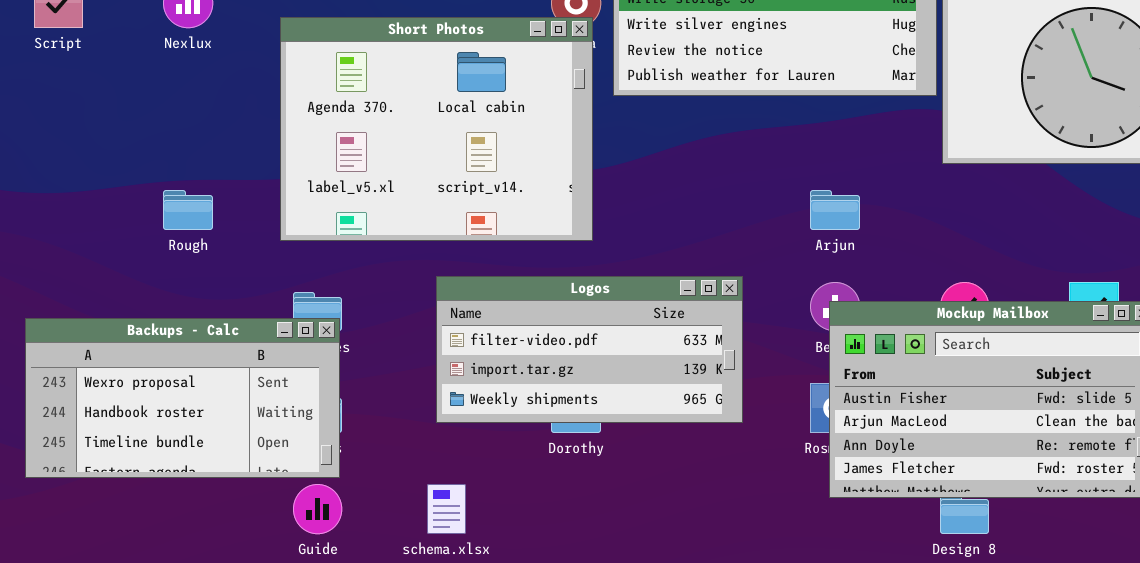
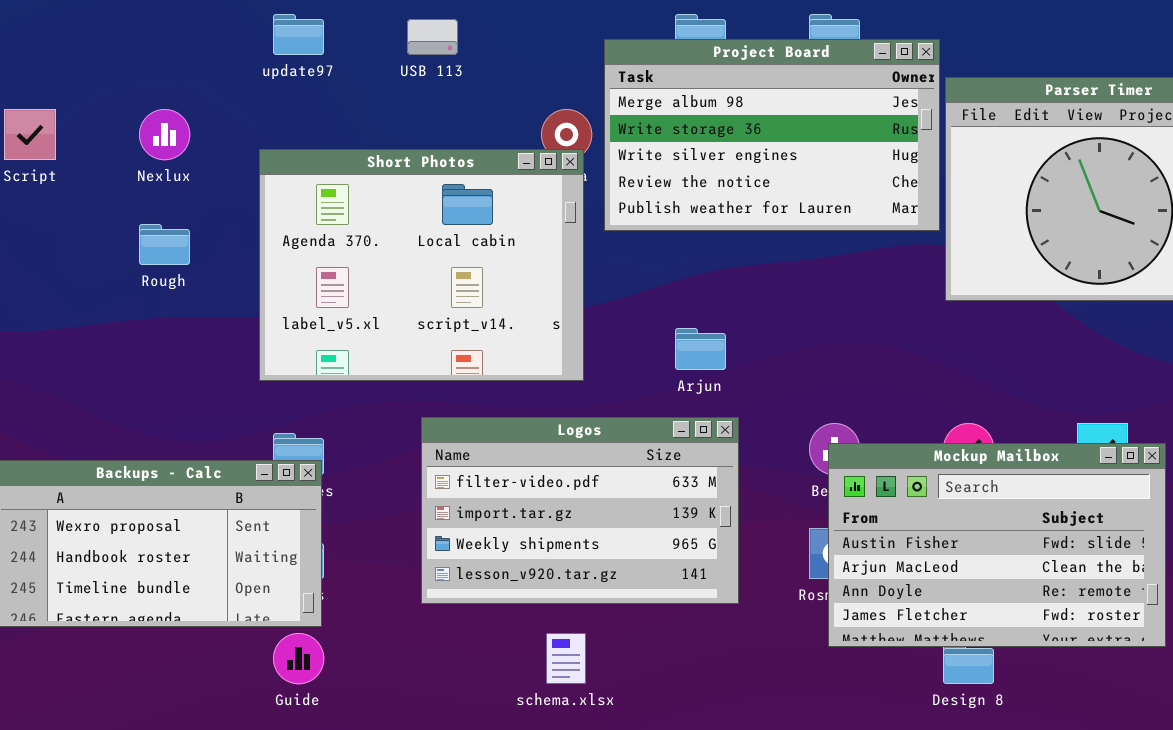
Rough: [163,190,213,230] -> [139,224,190,265], moved
Arjun: [810,190,860,230] -> [675,328,726,370], moved
Logos: [436,276,743,423] -> [421,417,739,604], resized
schema.xlsx: [427,484,466,534] -> [546,633,586,684], moved

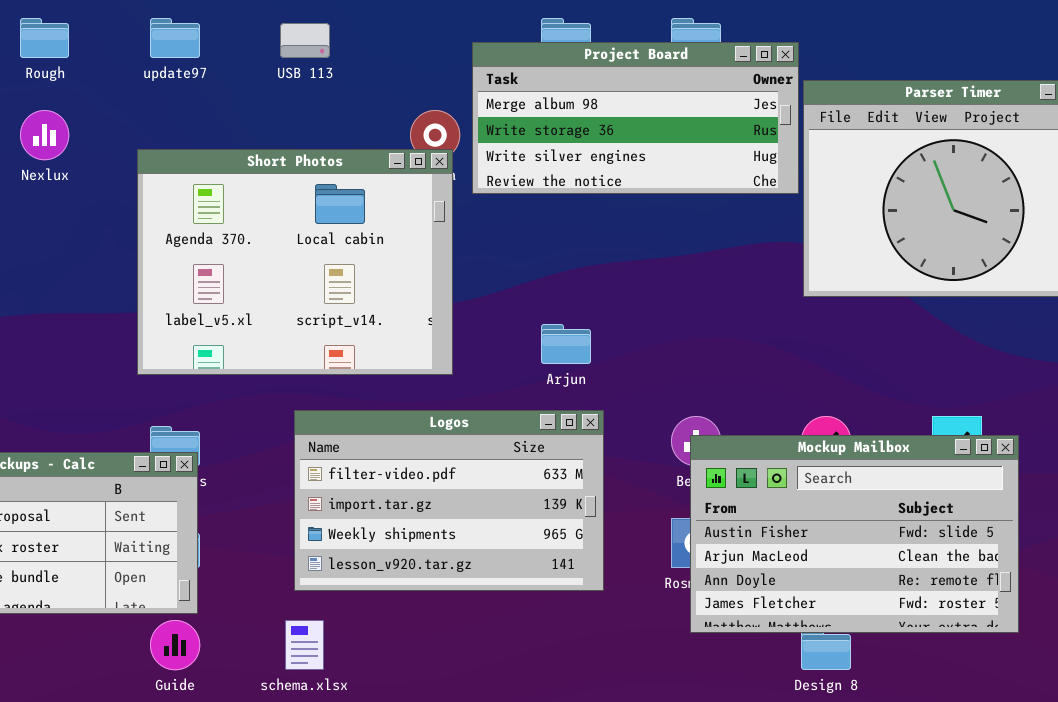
Project Board: [604,39,940,231] -> [472,42,799,194], resized
Rough: [139,224,190,265] -> [20,18,69,58], moved
schema.xlsx: [546,633,586,684] -> [285,620,324,670], moved

